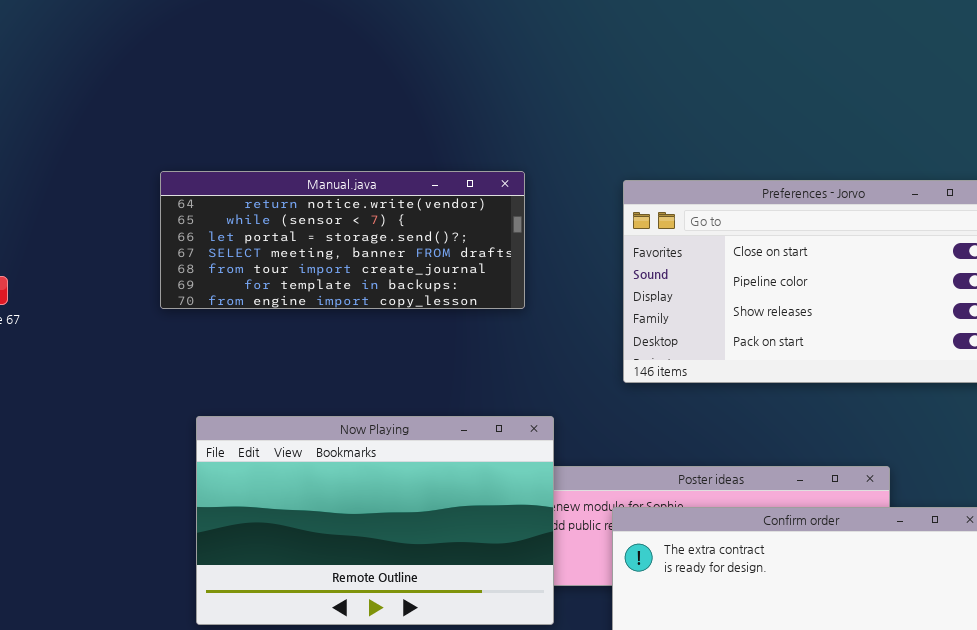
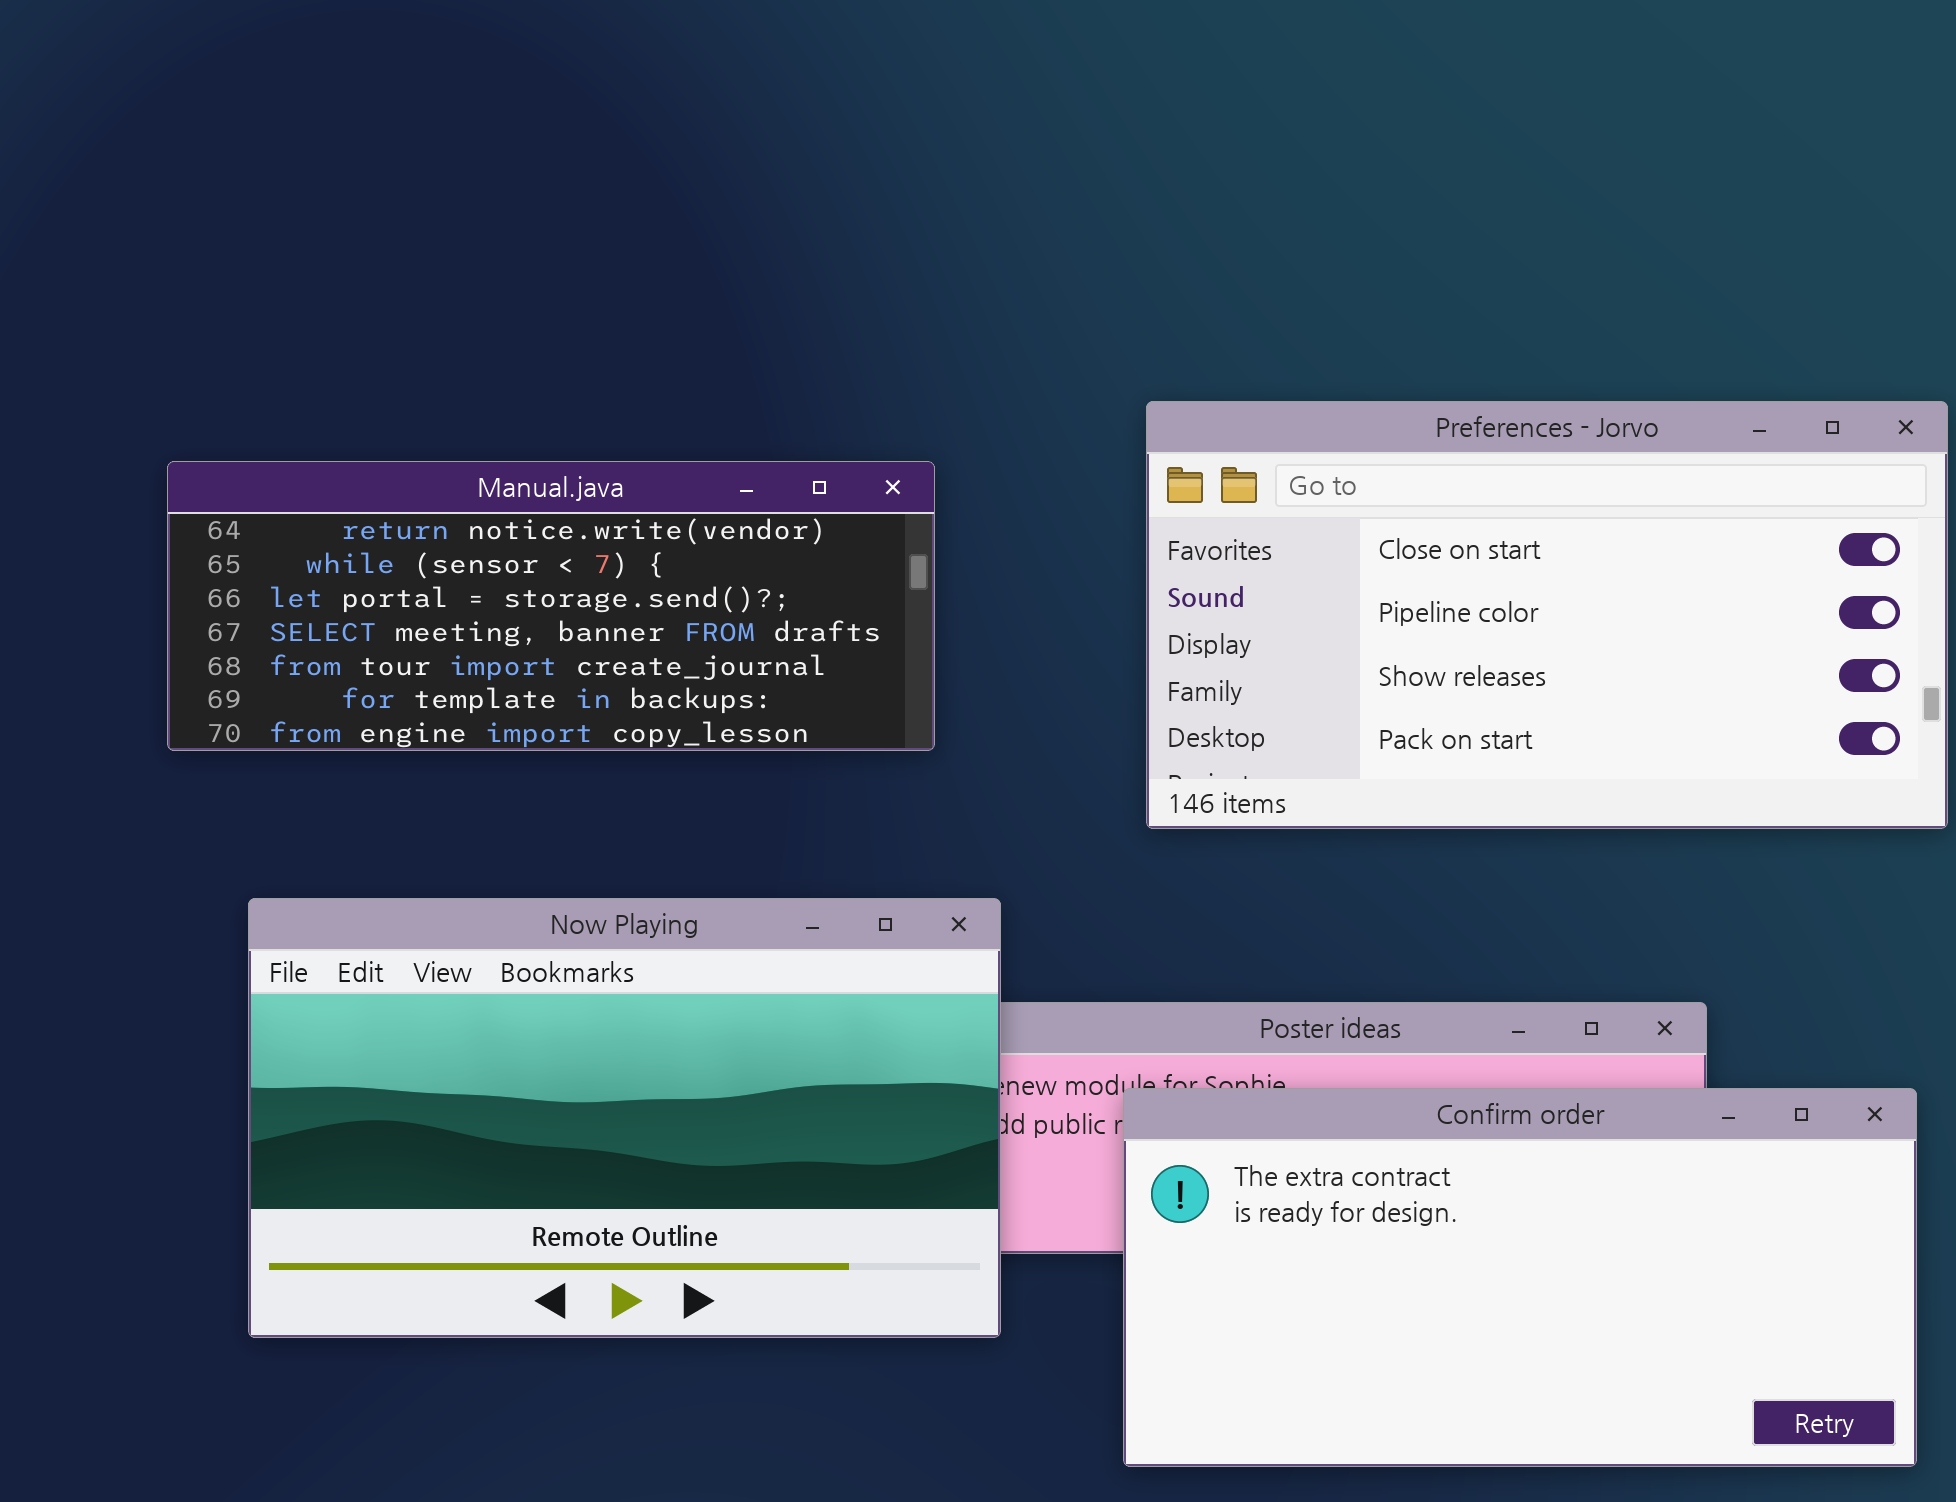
Manual.java: [160,171,525,309] -> [167,461,935,751], moved

